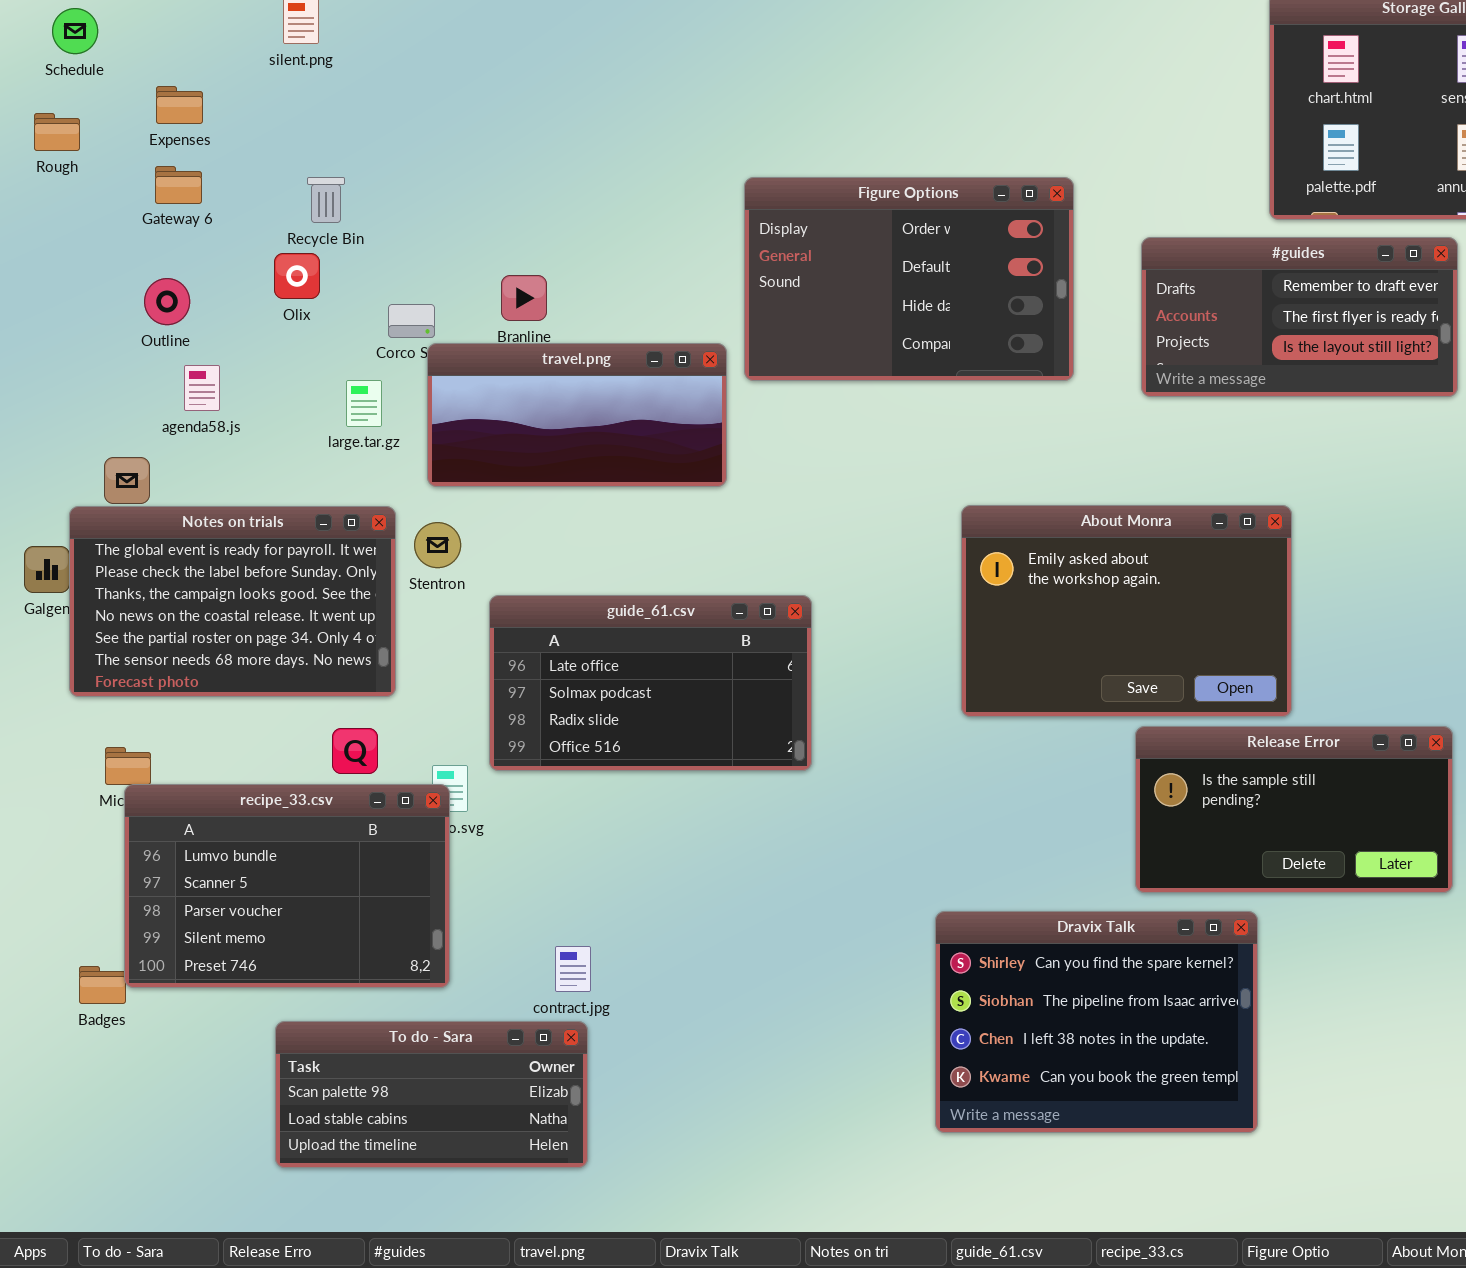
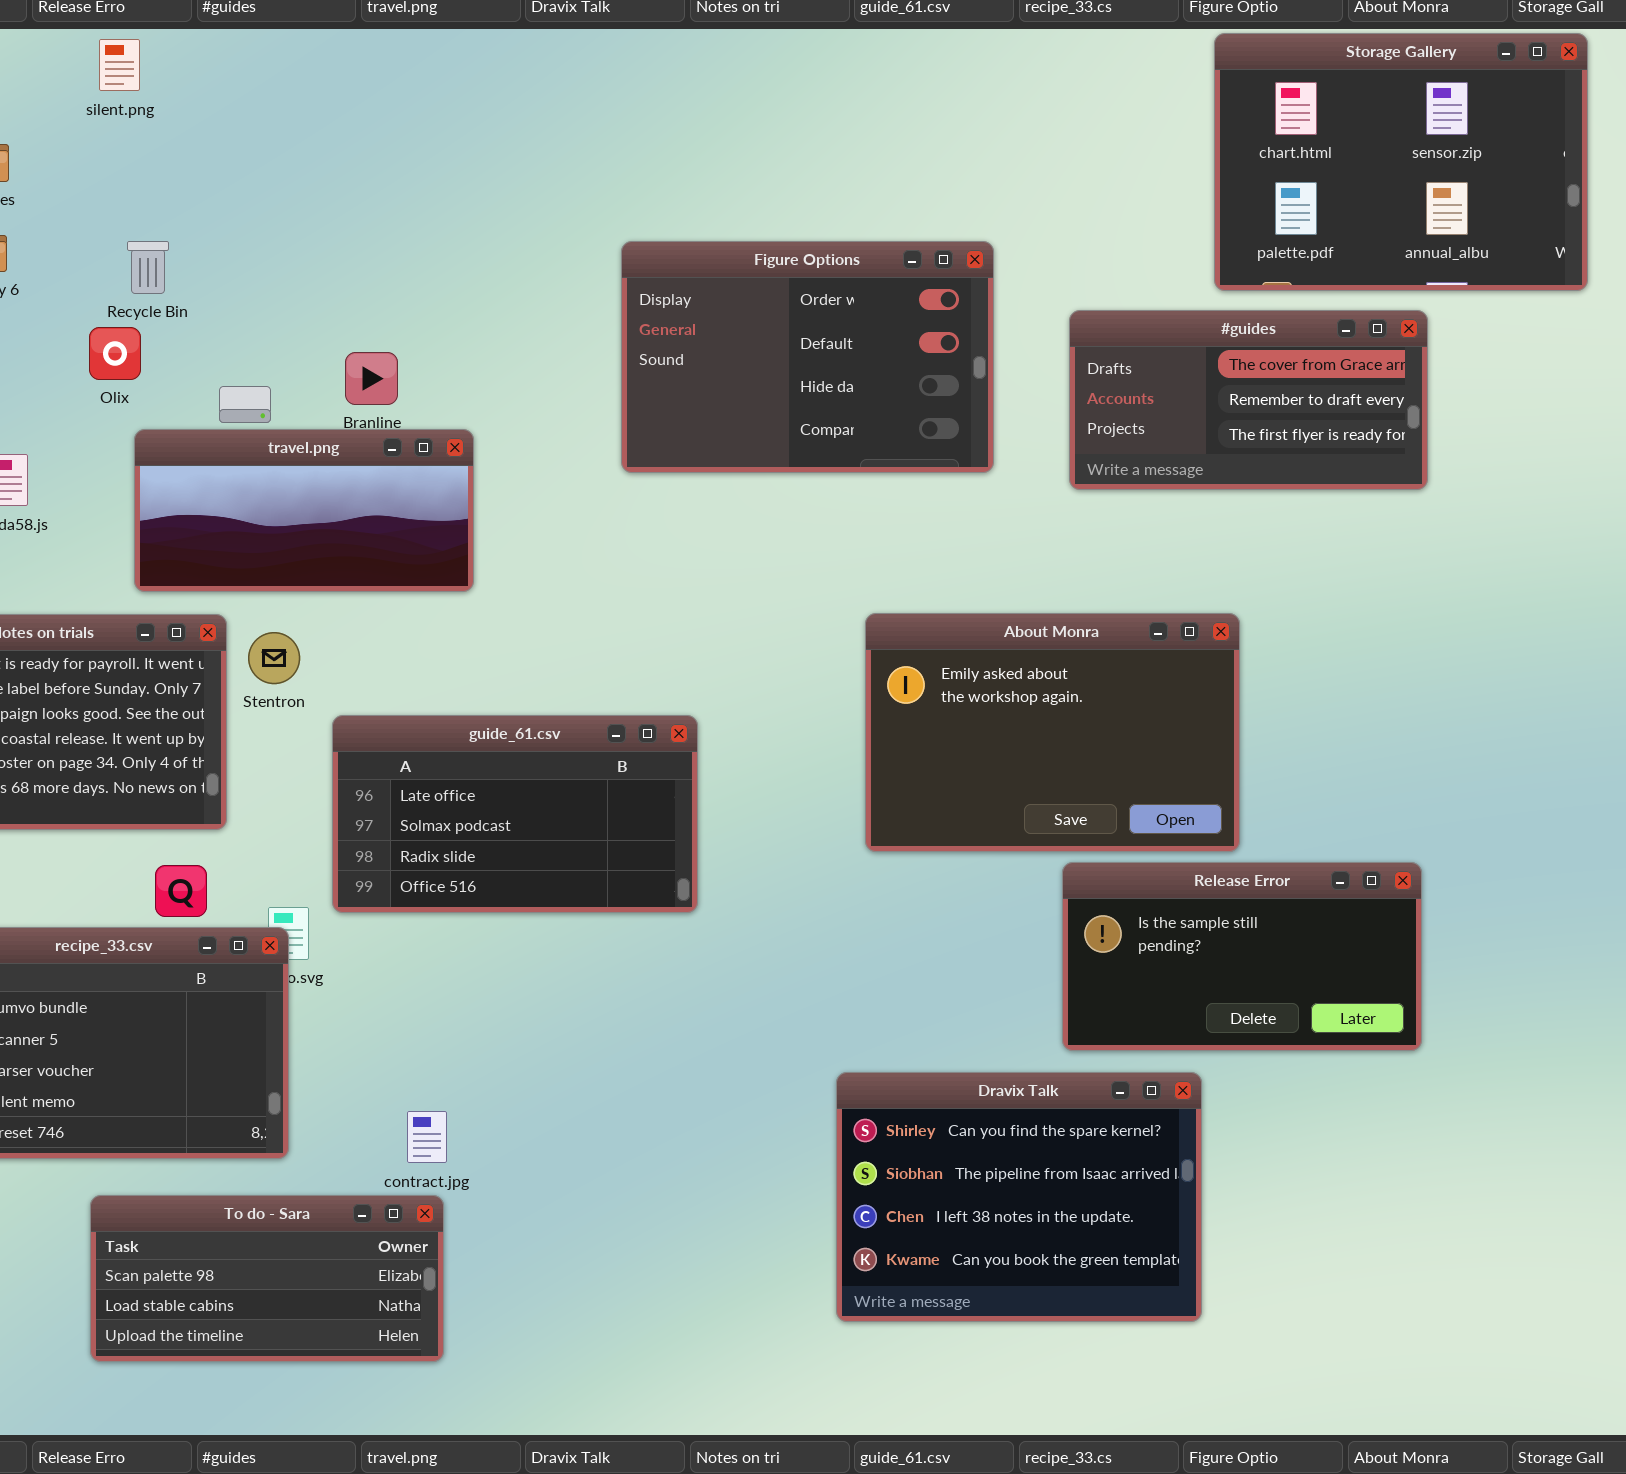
#guides: [1141,237,1458,397] -> [1069,310,1428,490], scrolled up 1 row
travel.png: [427,343,727,487] -> [134,429,474,592], moved

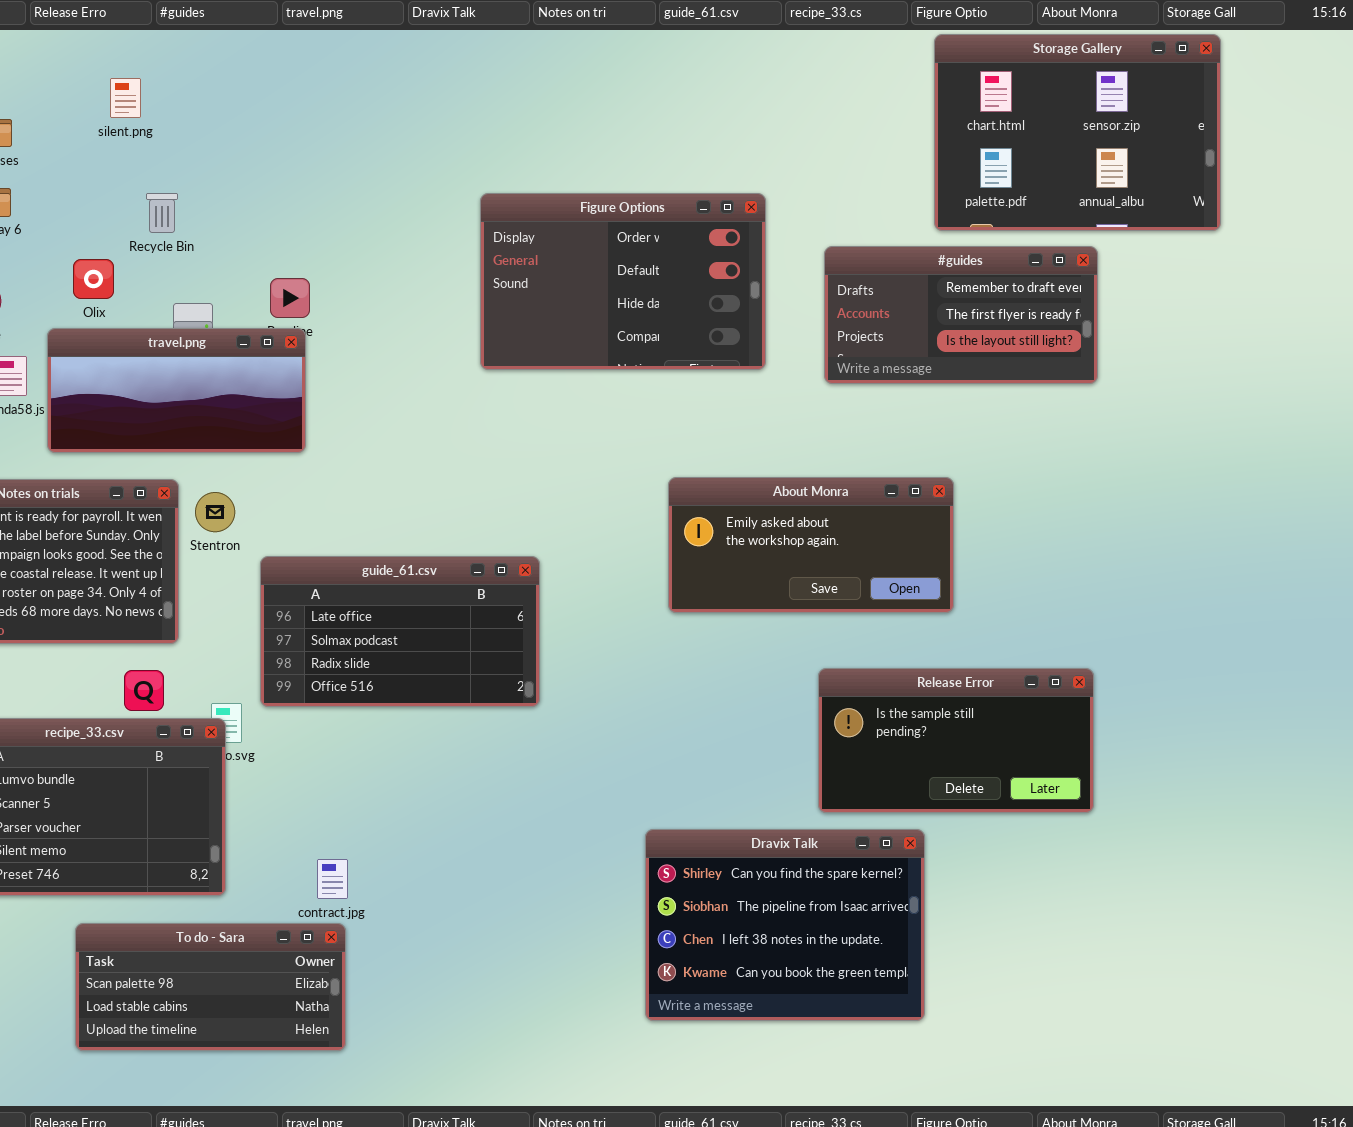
silent.png: [99,39,140,91] -> [110,78,141,118], moved
Recycle Bin: [127,241,169,294] -> [146,193,178,233], moved
#guides: [1069,310,1428,490] -> [824,246,1098,384], scrolled down 1 row
travel.png: [134,429,474,592] -> [47,328,306,453], moved
About Monra: [865,613,1240,852] -> [668,477,954,613], resized

